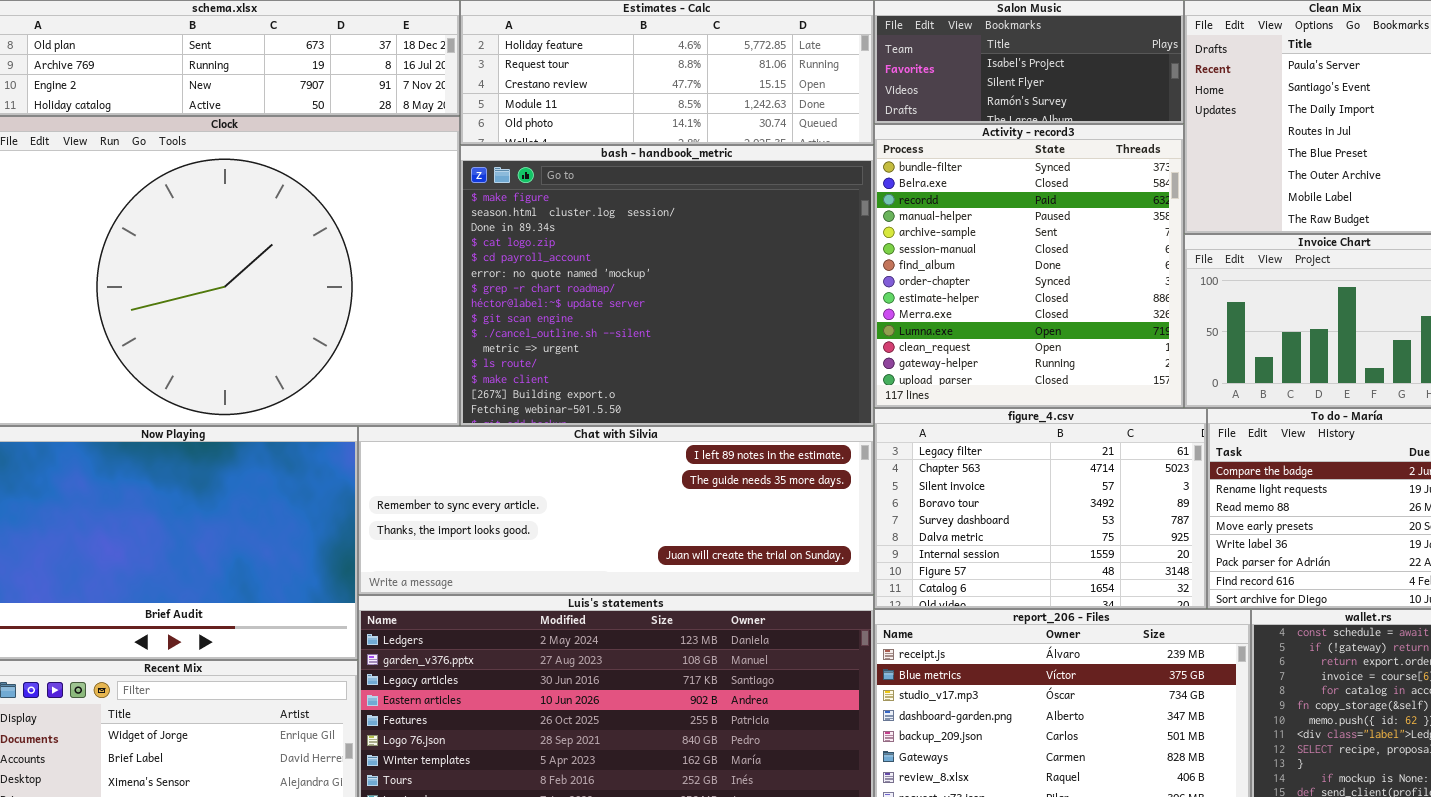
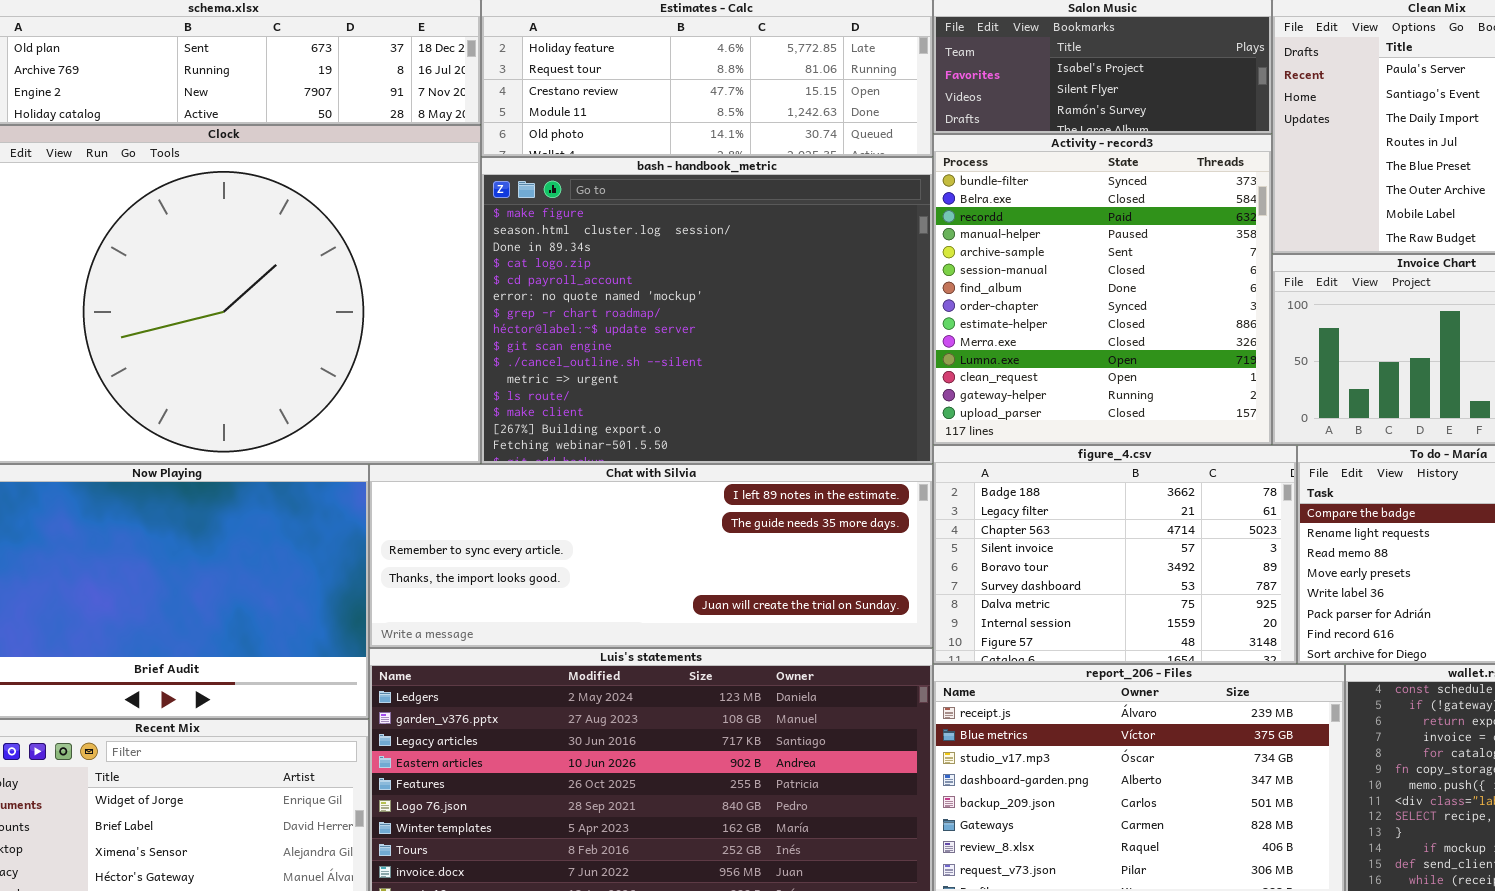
figure_4.csv: [874,408,1207,609] -> [933,445,1297,664], scrolled up 1 row

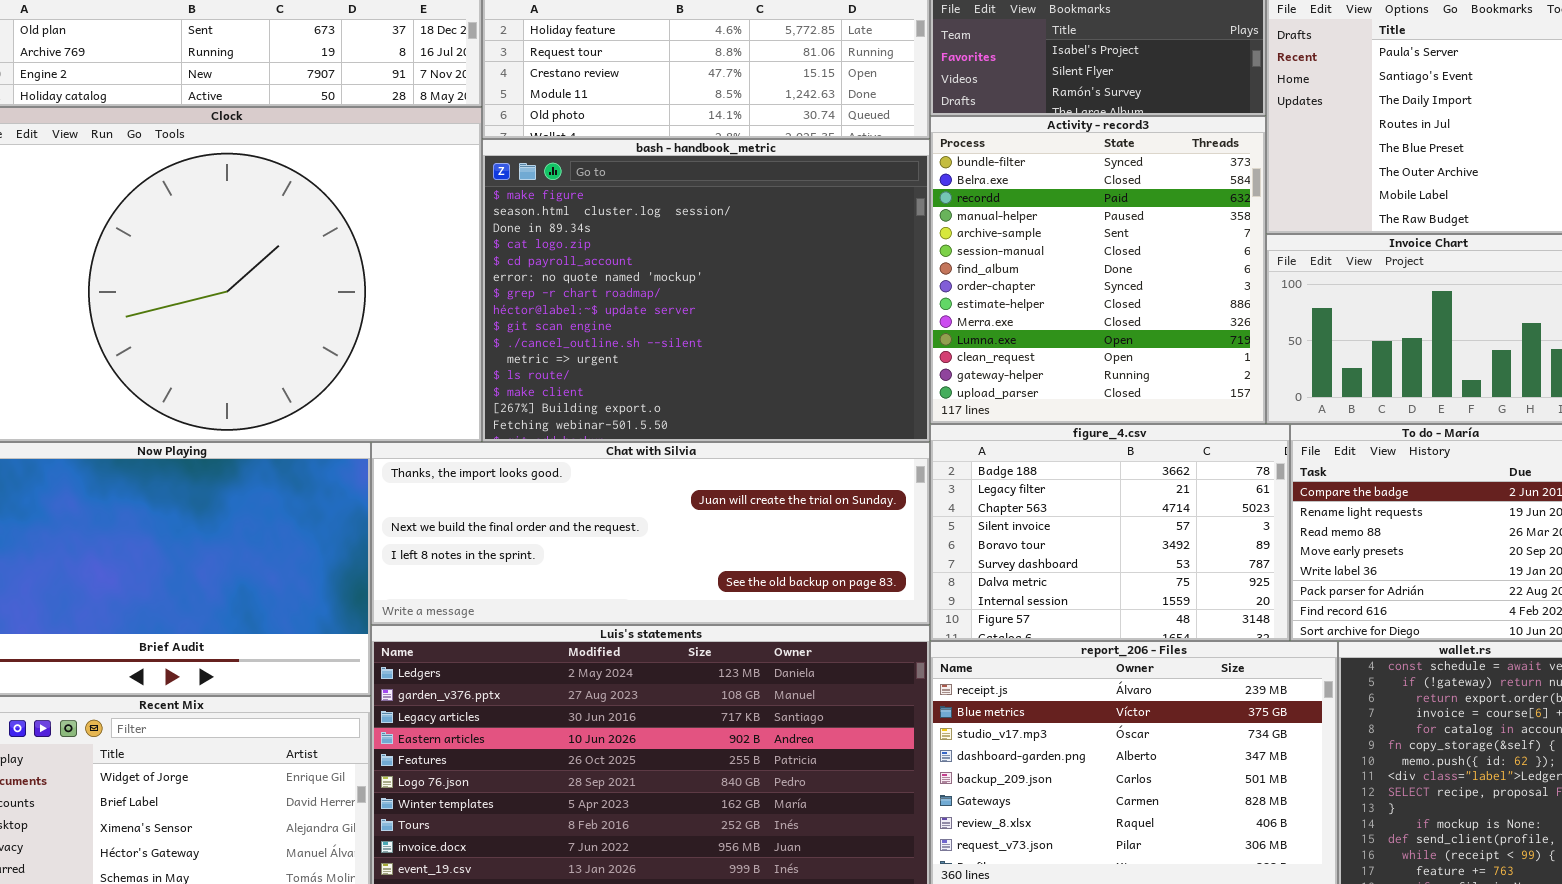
Chat with Silvia: [369,464,933,648] -> [371,442,930,625], scrolled down 3 rows

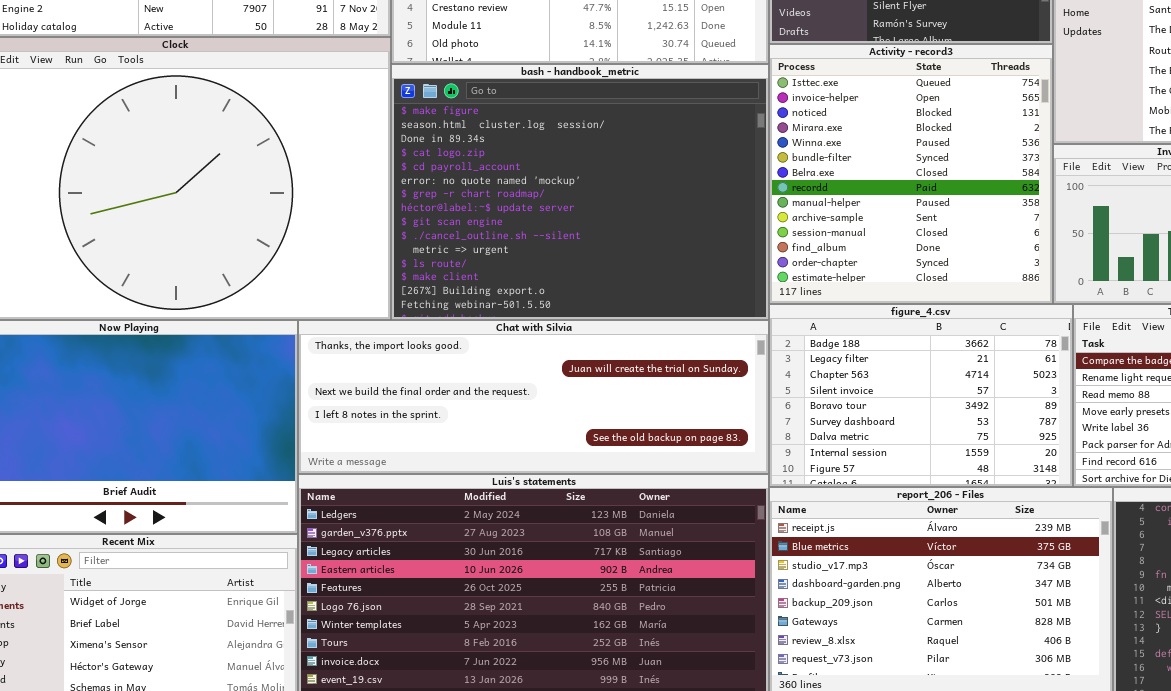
Activity - record3: [930,116,1266,424] -> [769,44,1053,304], scrolled up 5 rows

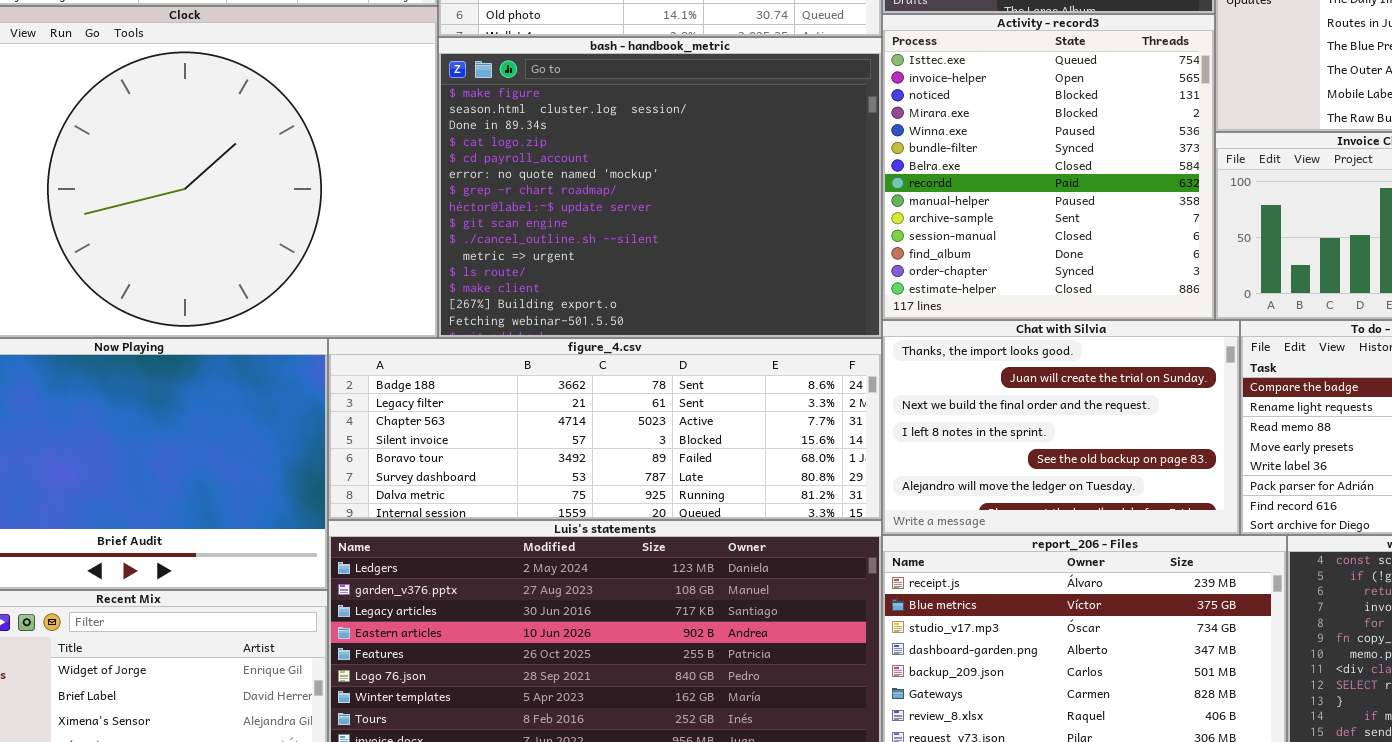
figure_4.csv: [769,304,1073,487] -> [328,338,882,520], moved, resized
Chat with Silvia: [298,320,769,474] -> [882,320,1240,535], moved, resized

